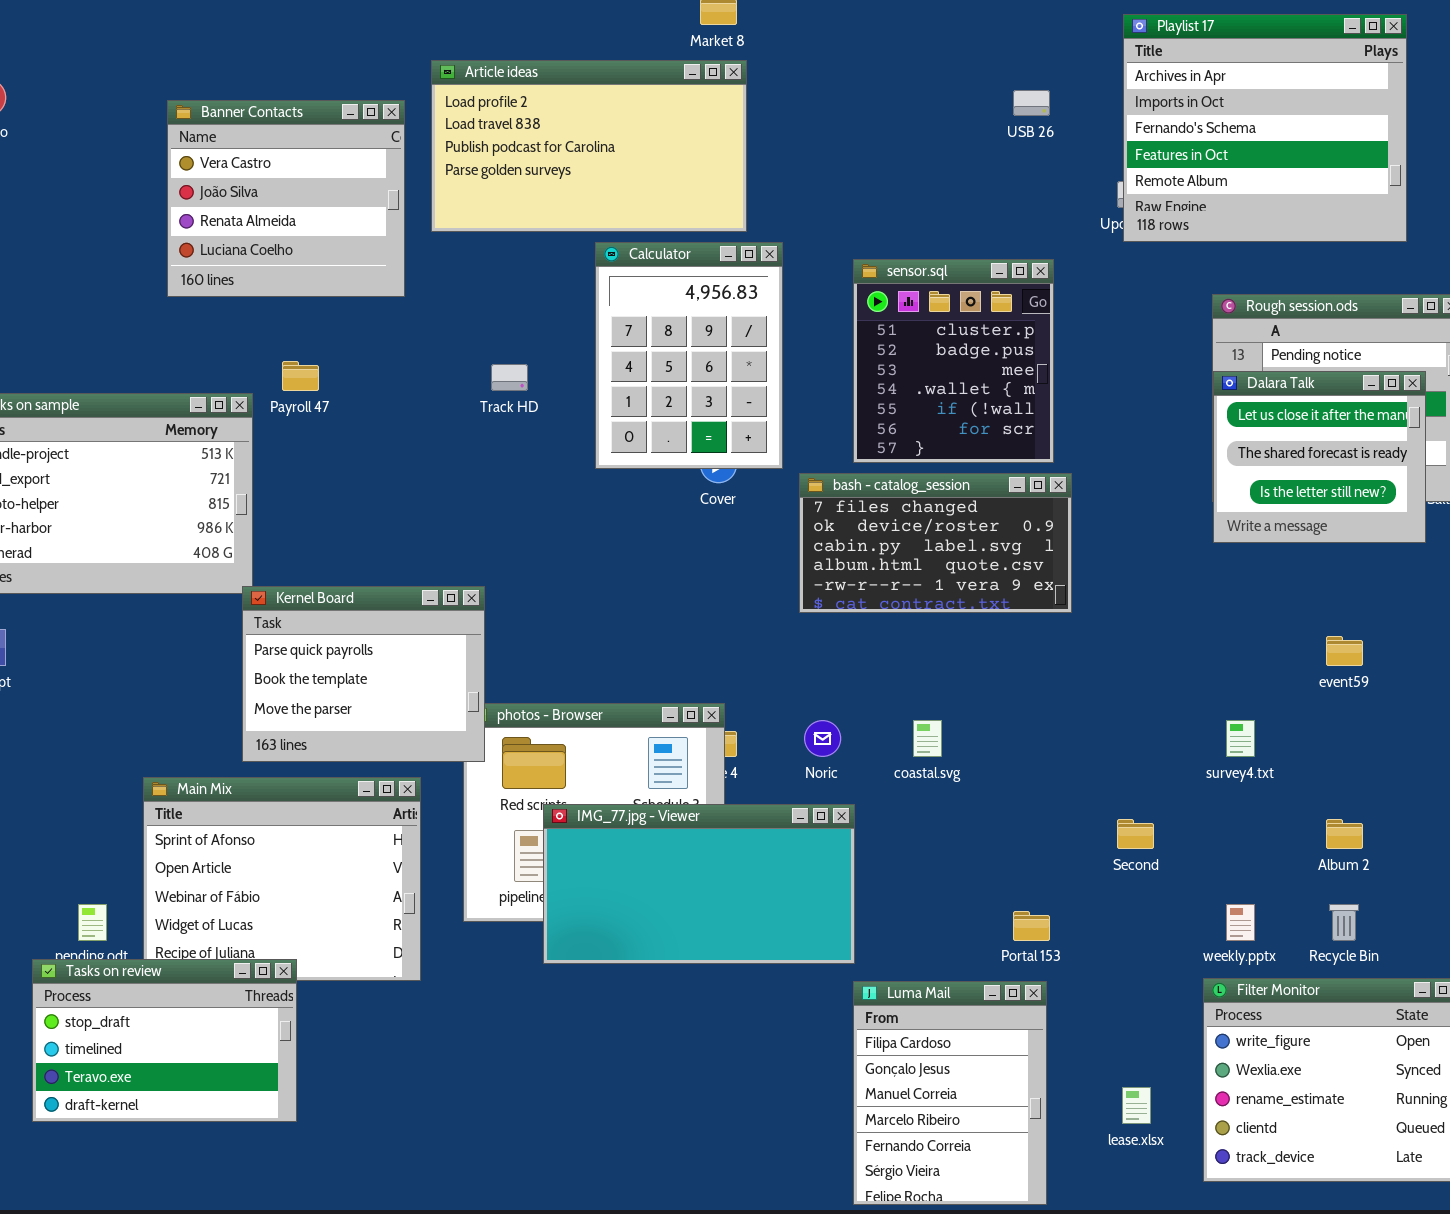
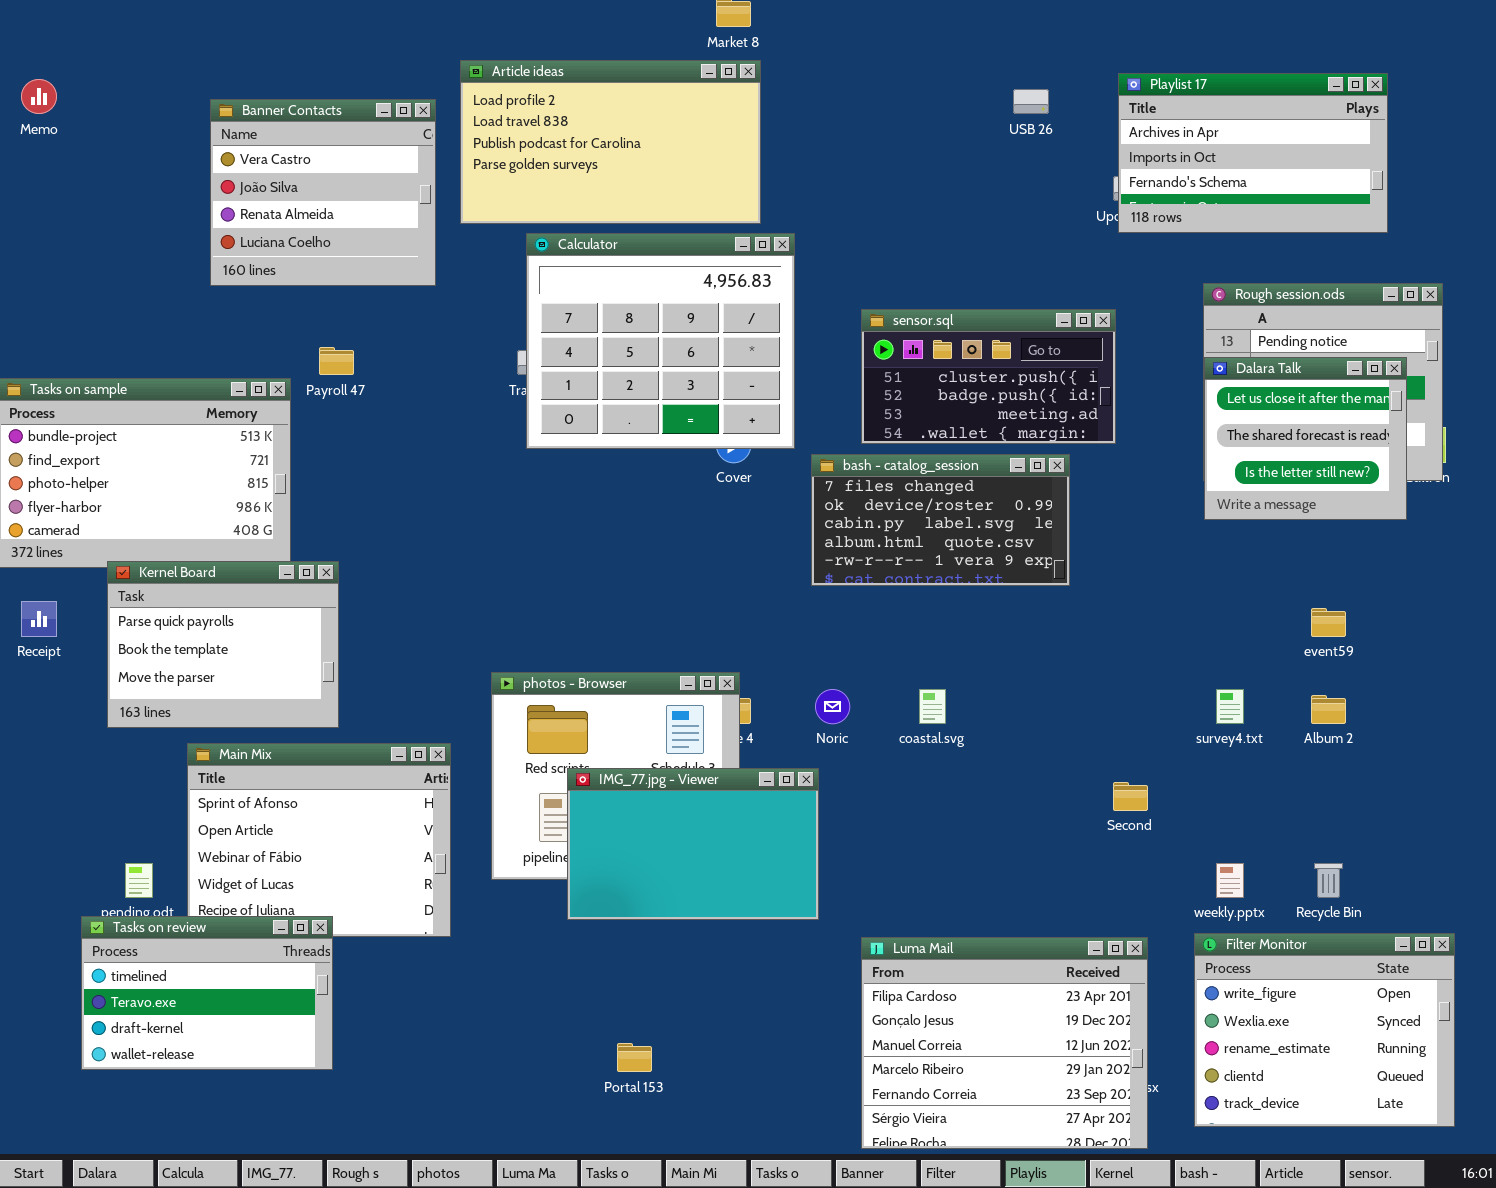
Playlist 17: [1123,14,1407,242] -> [1118,73,1388,233], resized
Calculator: [595,242,783,469] -> [526,233,795,449], resized
sensor.sql: [853,259,1054,463] -> [861,309,1116,444], resized
Kernel Board: [242,586,485,762] -> [107,561,339,728], moved
IMG_77.jpg - Viewer: [543,804,855,964] -> [567,768,819,920], resized
Album 2: [1326,819,1363,849] -> [1311,695,1346,724], moved
Portal 153: [1013,911,1050,941] -> [617,1043,652,1072], moved
Tasks on review: [32,959,297,1122] -> [81,916,333,1070], scrolled down 1 row
Luma Mail: [853,981,1047,1205] -> [861,937,1148,1149], resized

